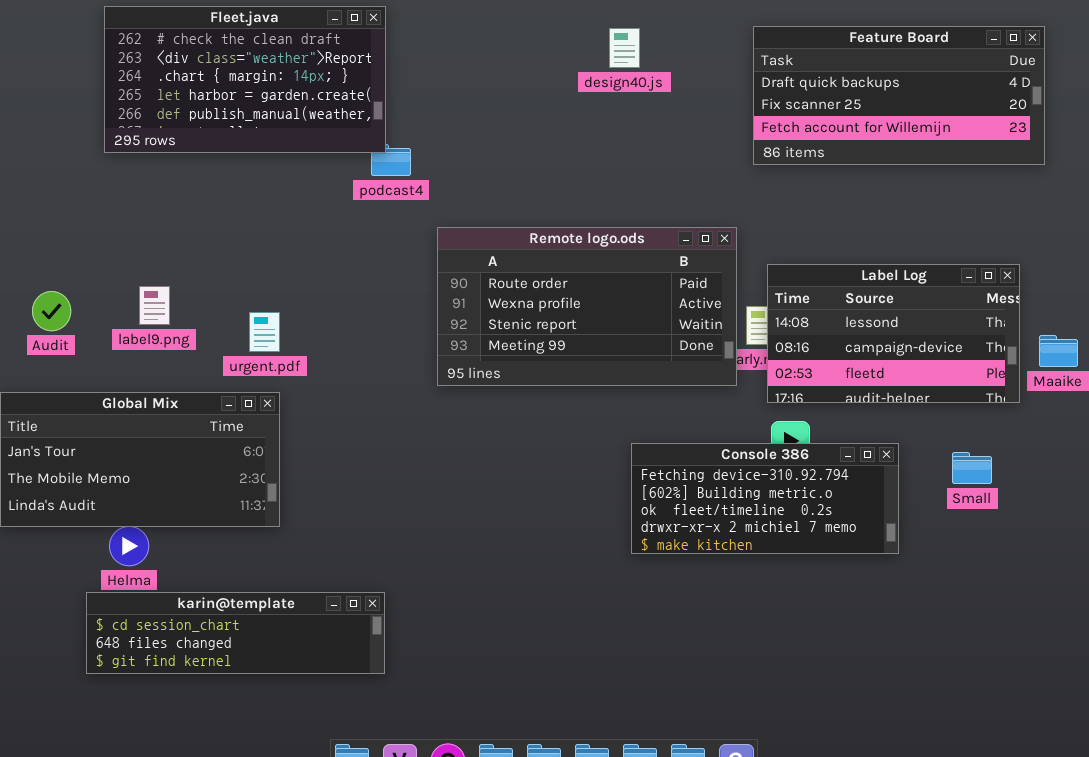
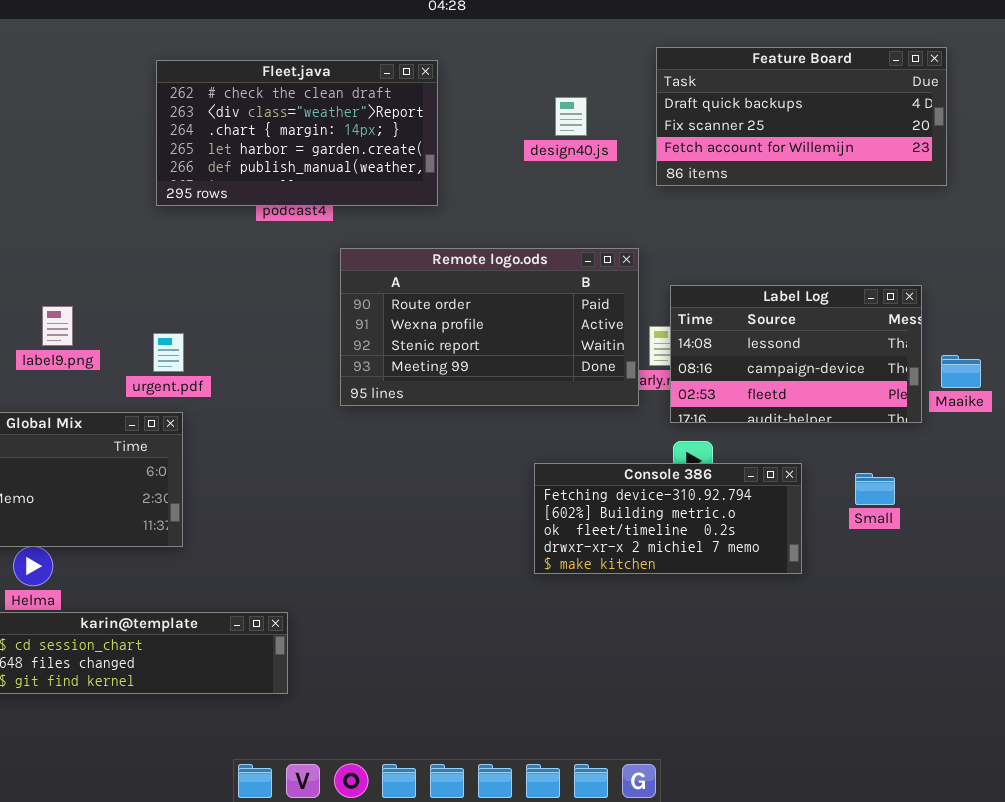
Fleet.java: [104,6,386,153] -> [156,60,438,206], moved
design40.js: [609,28,640,68] -> [555,97,587,136], moved

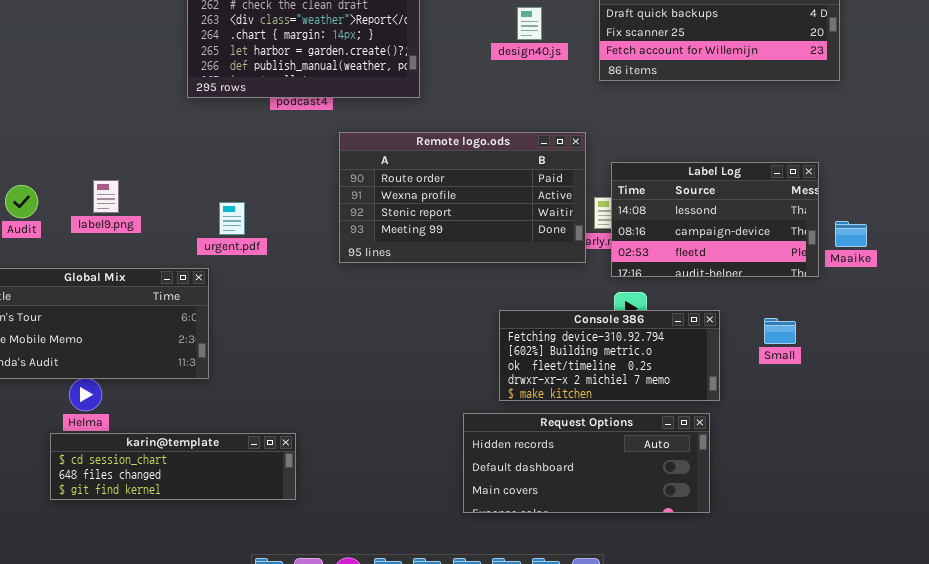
urgent.pdf: [153,333,184,372] -> [219,202,245,235], moved
Request Options: none -> [463,413,710,513], opened

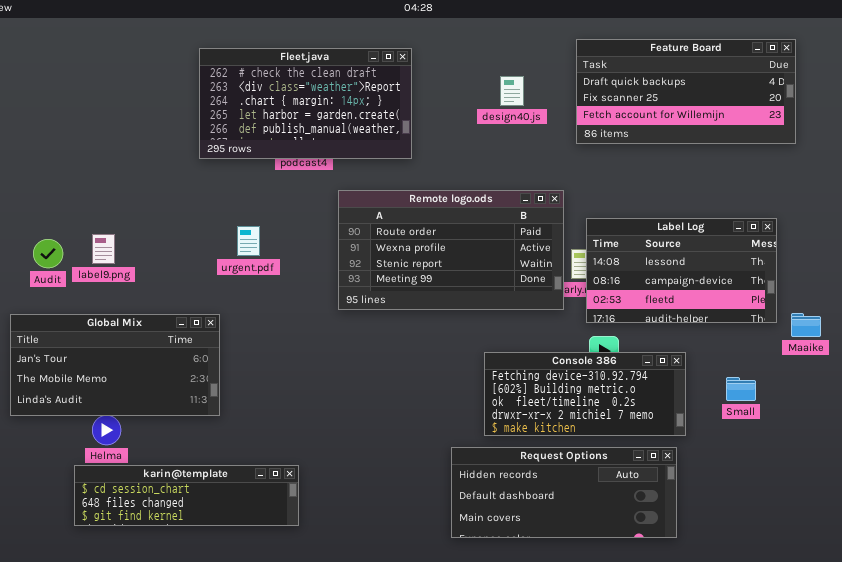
label9.png: [93,180,119,213] -> [92,234,115,264], moved
urgent.pdf: [219,202,245,235] -> [237,226,260,256], moved
Maaike: [835,221,867,247] -> [791,313,821,337], moved
Small: [764,318,796,344] -> [726,377,756,401], moved

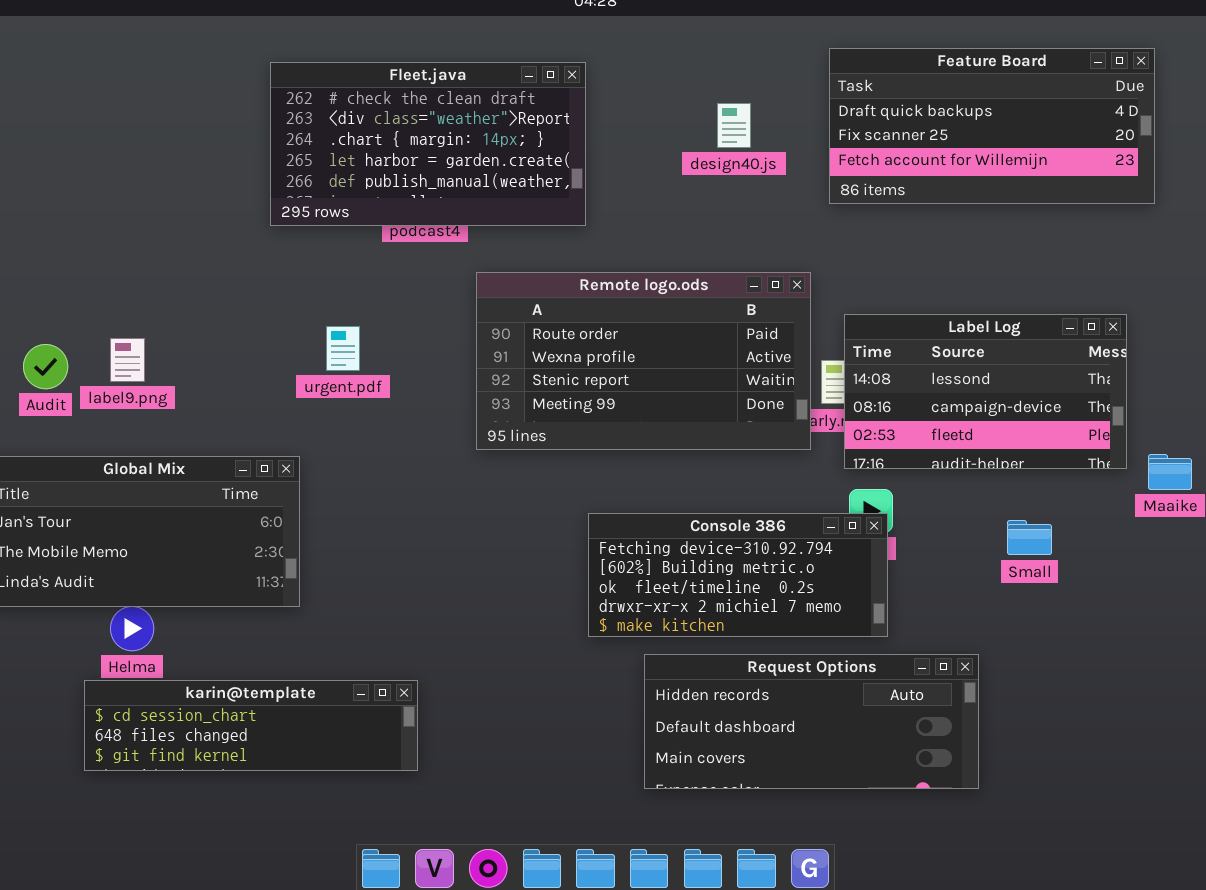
Console 386: [484,352,686,436] -> [588,513,888,637], moved
Small: [726,377,756,401] -> [1007,520,1052,555], moved

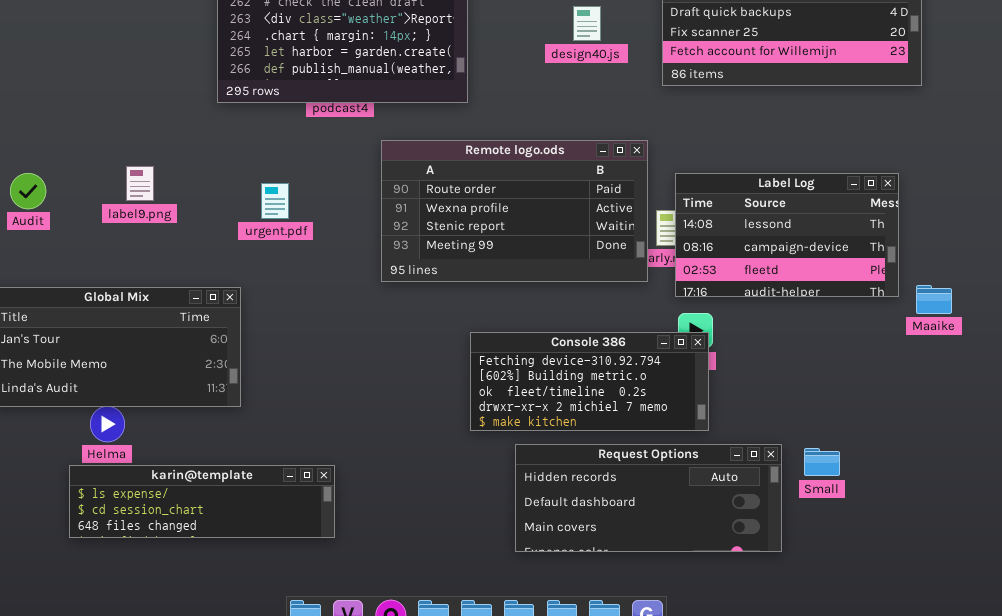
label9.png: [110,338,145,382] -> [126,166,154,201], moved
Audit: [23,344,68,389] -> [10,173,46,209], moved
Small: [1007,520,1052,555] -> [804,448,840,476], moved
karin@template: [84,680,418,771] -> [69,465,335,538], scrolled up 1 row

